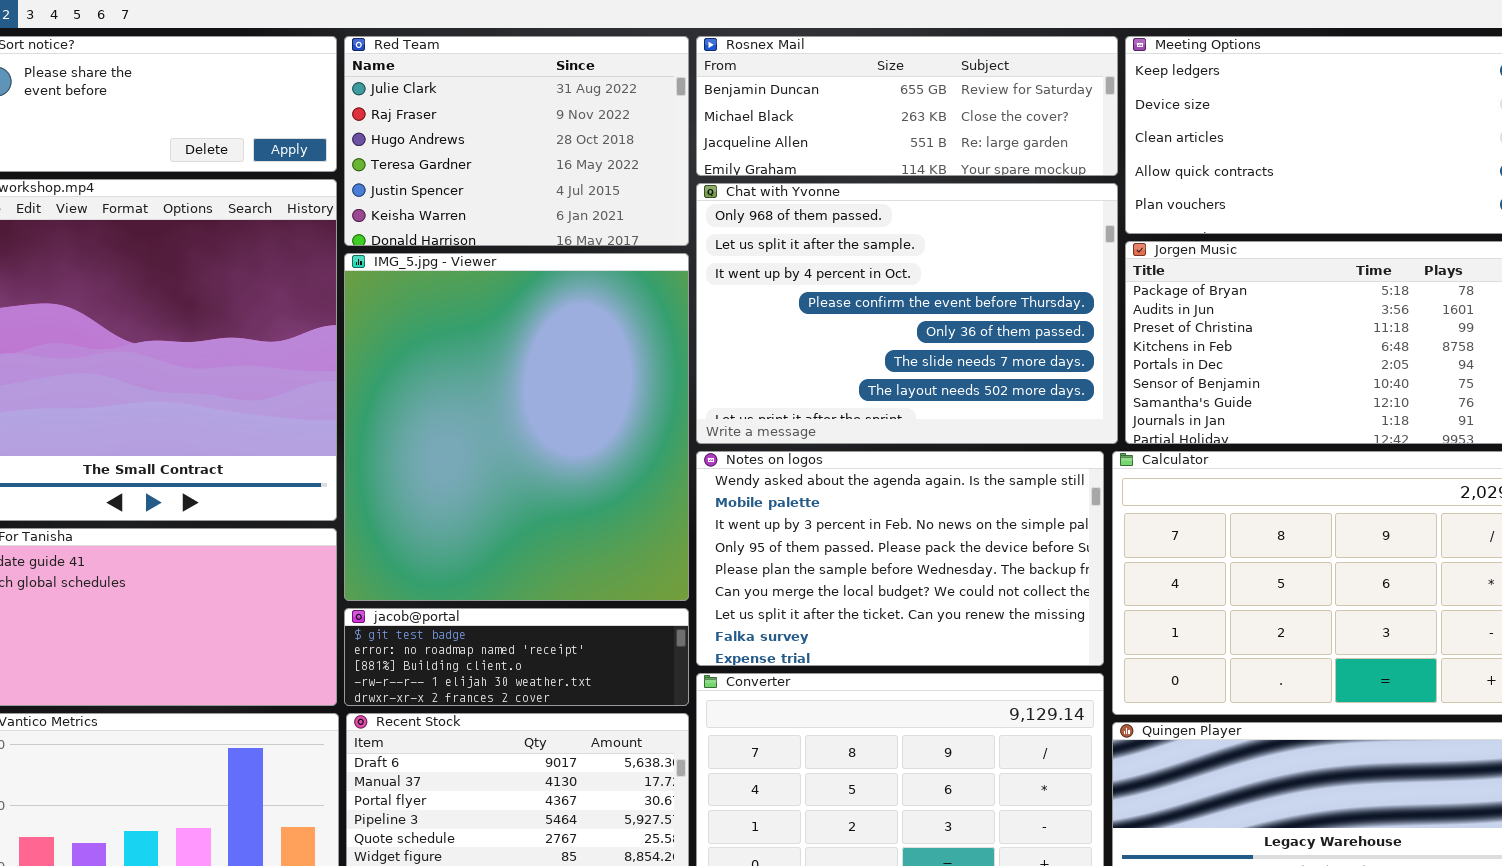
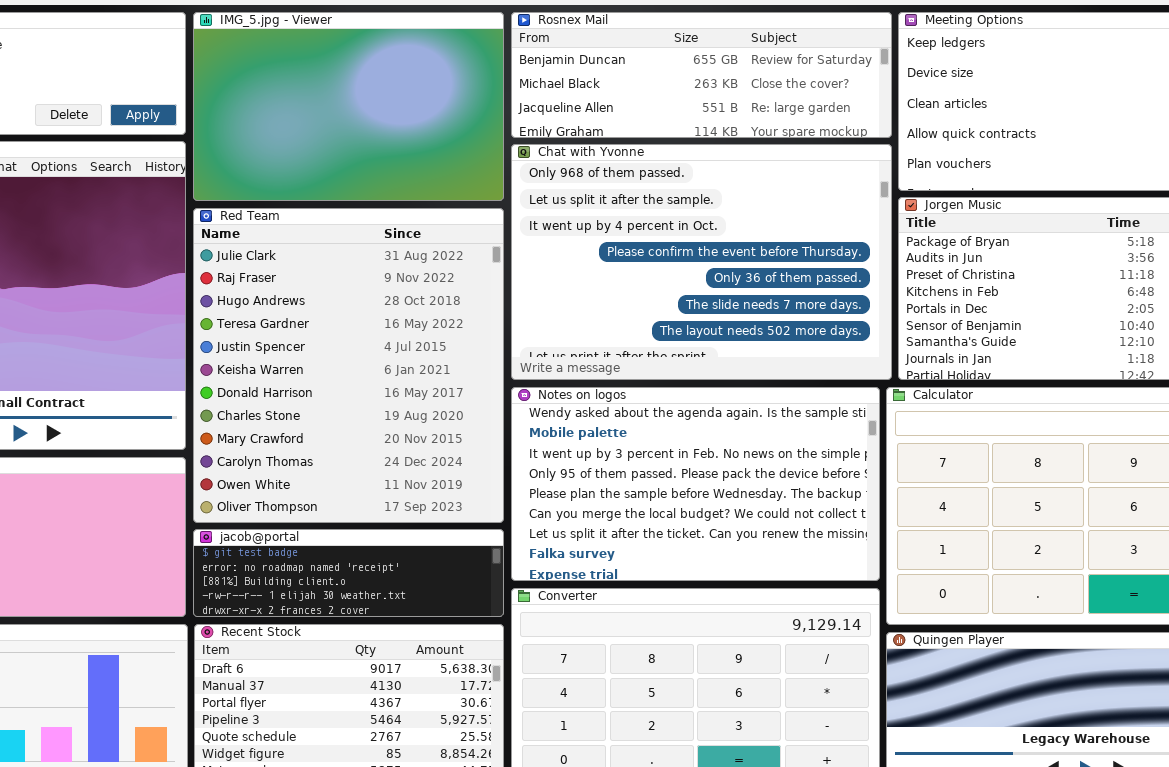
Red Team: [344,36,689,246] -> [193,208,504,523], moved, resized
IMG_5.jpg - Viewer: [344,253,689,601] -> [193,12,504,201], moved, resized

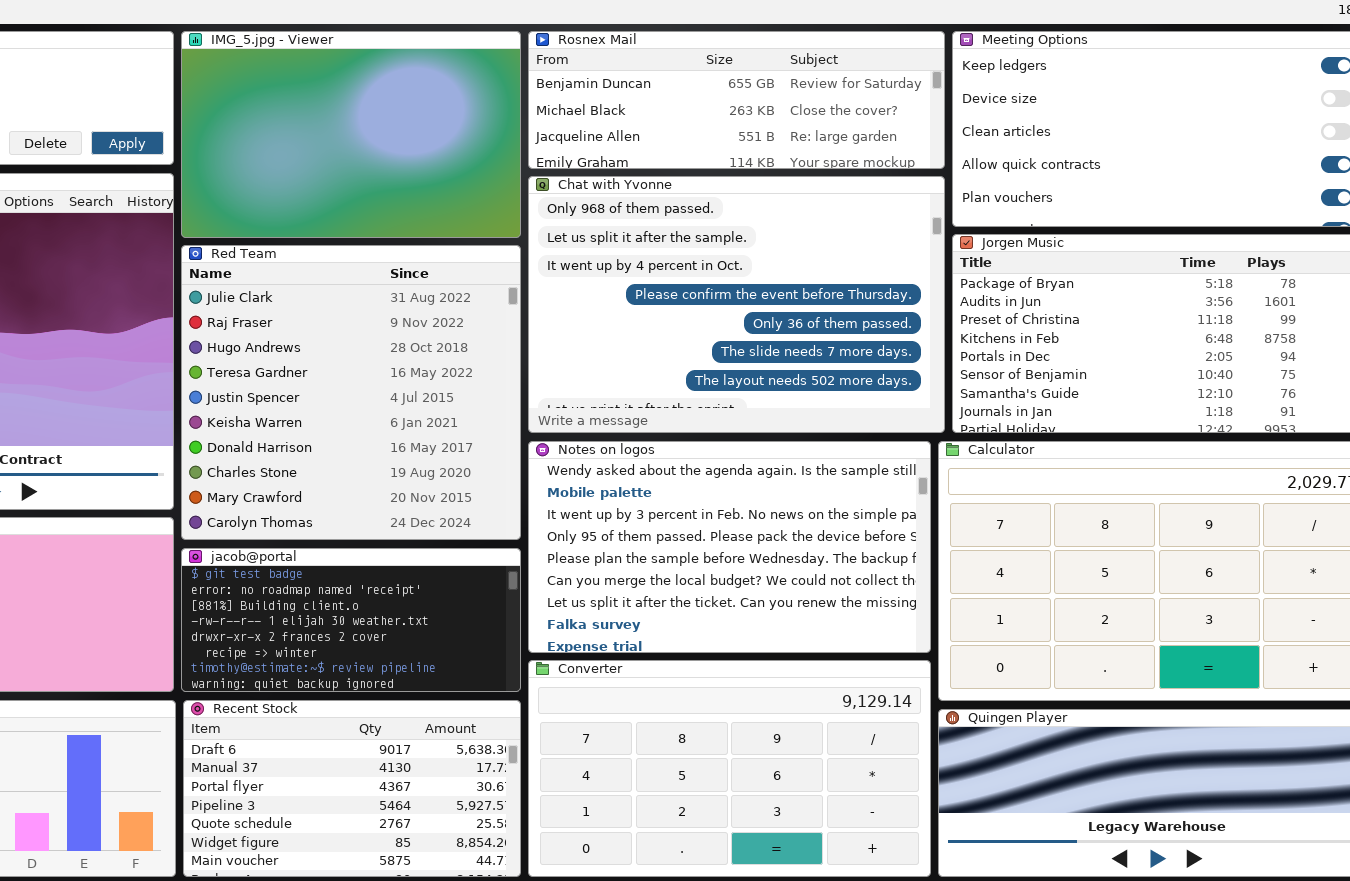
Red Team: [193,208,504,523] -> [181,245,521,540], resized
jacob@portal: [193,529,504,617] -> [181,548,521,692], resized

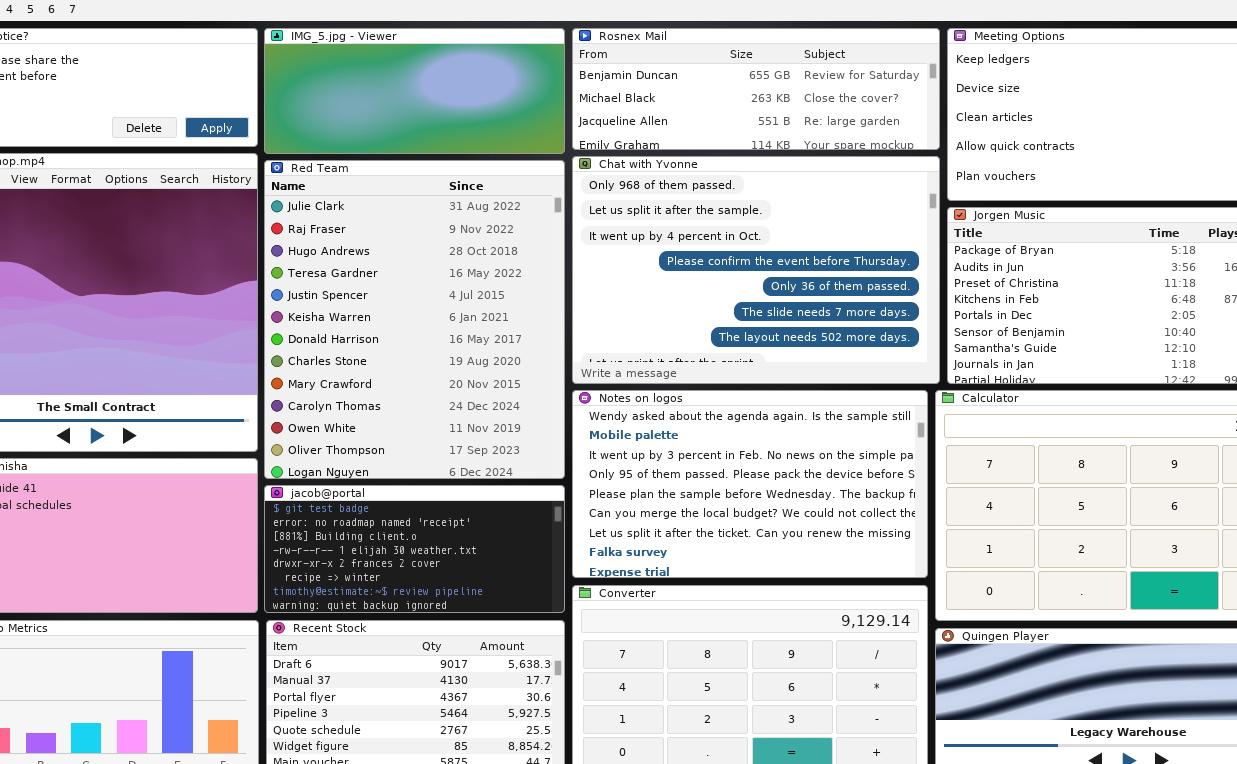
IMG_5.jpg - Viewer: [181,31,521,238] -> [264,28,565,154], resized
Red Team: [181,245,521,540] -> [264,160,565,479], resized

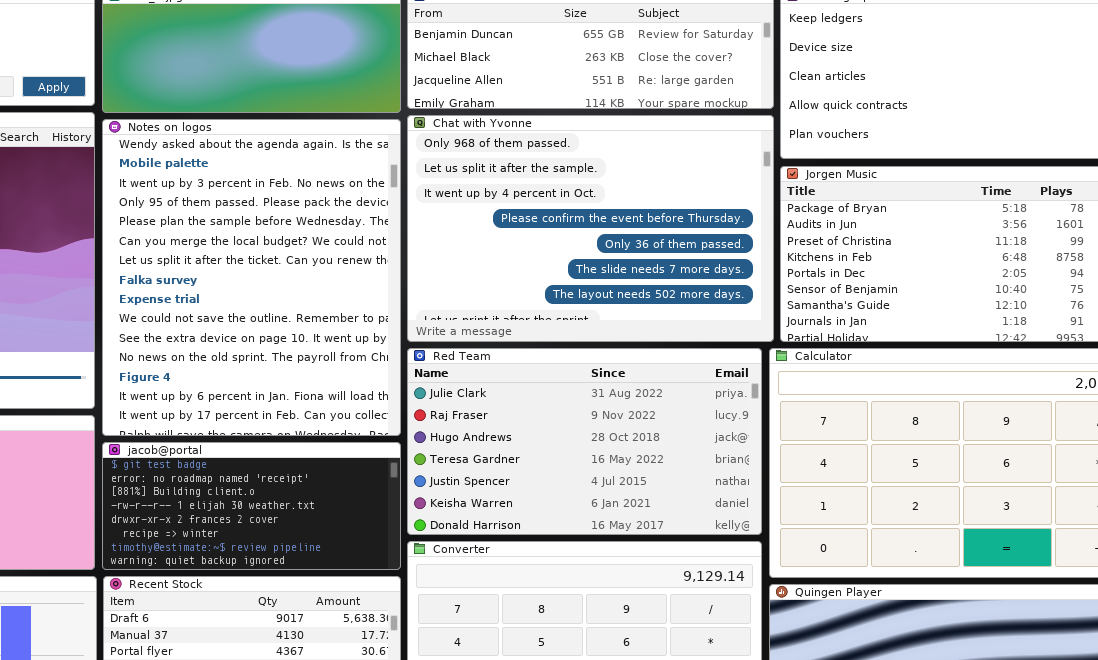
Red Team: [264,160,565,479] -> [407,348,762,535], moved, resized
Notes on logos: [572,390,928,578] -> [102,119,401,436], moved, resized

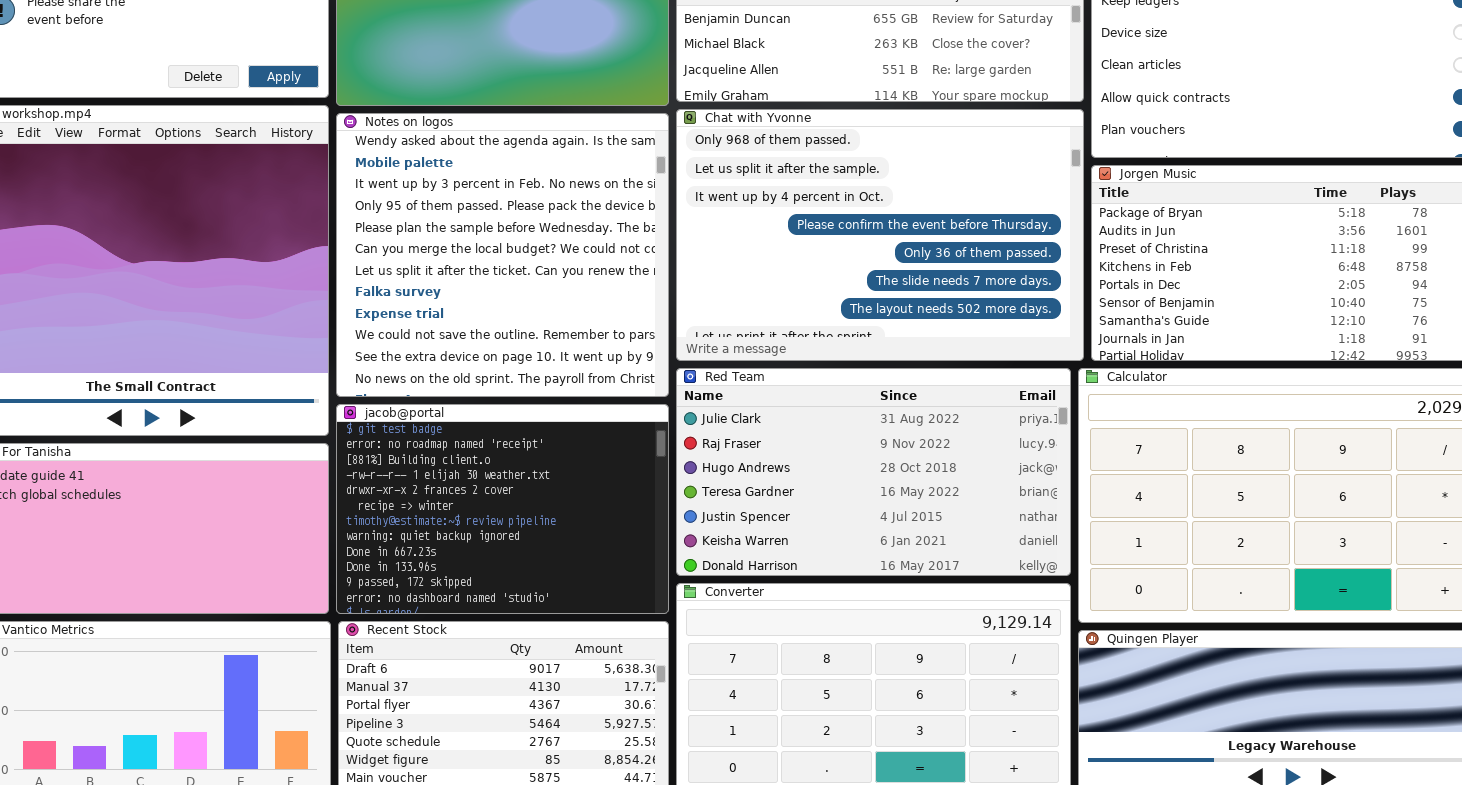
Notes on logos: [102,119,401,436] -> [336,113,669,397], resized
jacob@portal: [102,442,401,570] -> [336,404,669,614], resized

